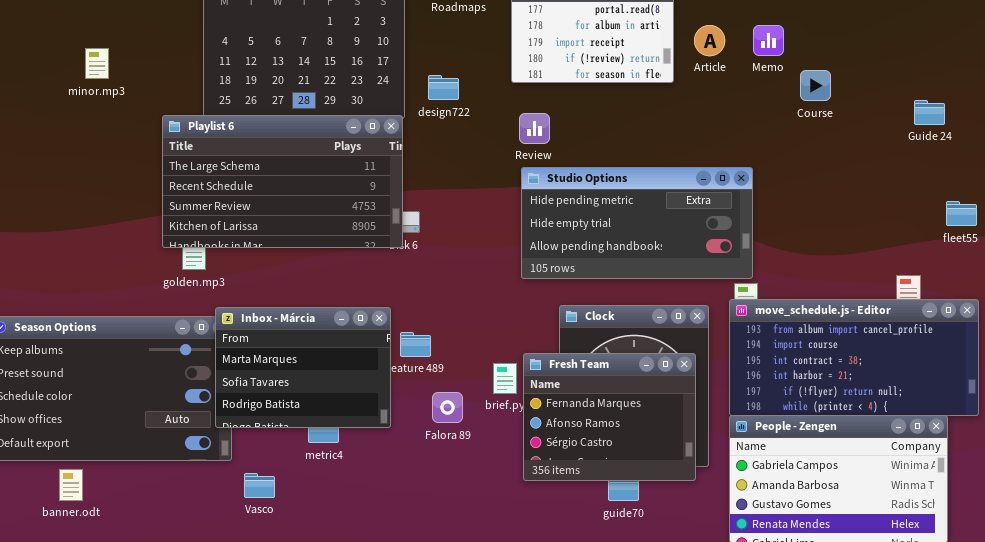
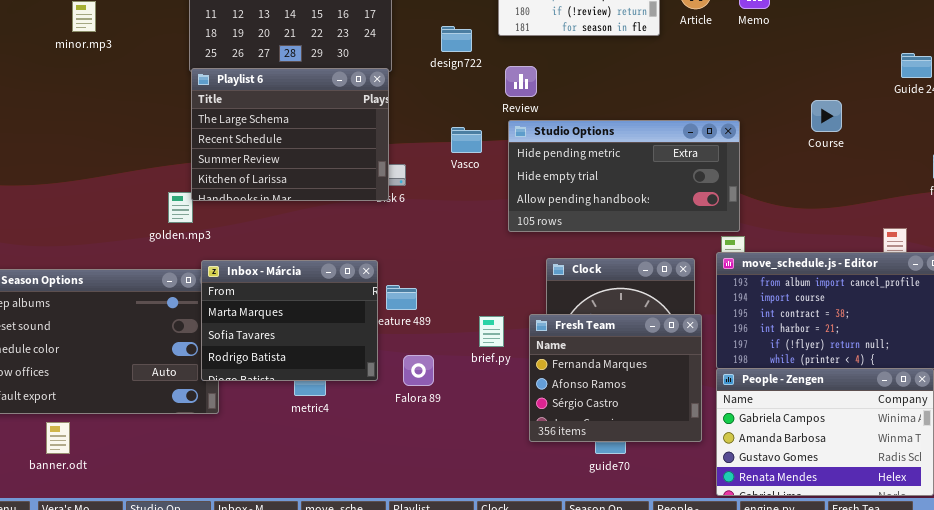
Course: [800,70,831,101] -> [811,100,842,132], moved
design722: [428,75,459,100] -> [441,26,472,52], moved
Playlist 6: [162,115,403,248] -> [191,68,389,201], resized
Fresh Team: [523,353,696,481] -> [529,314,702,442], moved
Falora 89: [432,392,463,423] -> [403,355,434,386], moved
Vasco: [244,473,275,498] -> [451,127,482,153], moved

